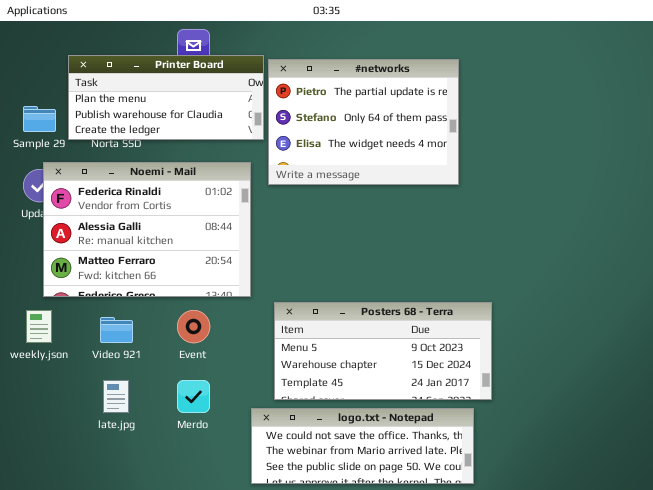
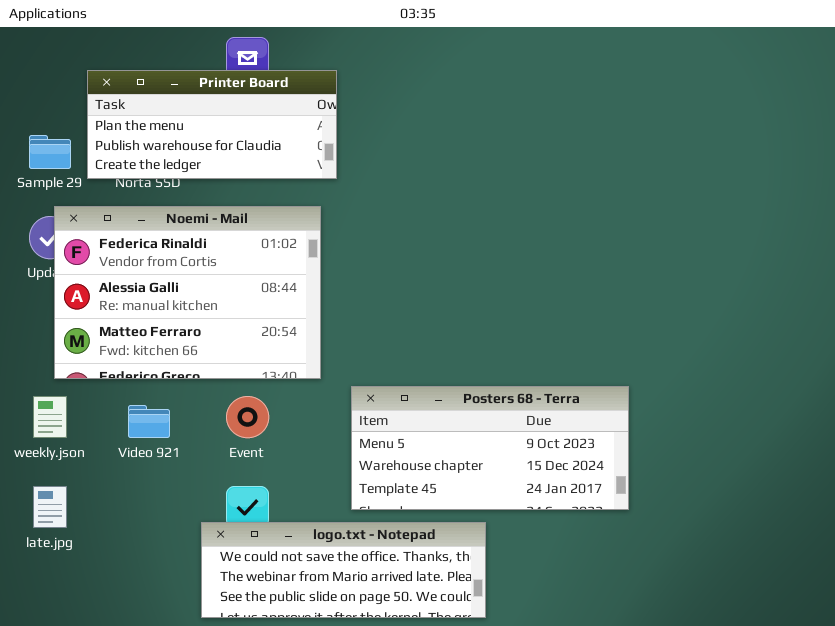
#networks: [268,59,459,185] -> none, closed
late.jpg: [103,380,129,413] -> [33,486,67,528], moved
logo.txt - Notepad: [251,408,474,484] -> [201,522,486,618], moved

